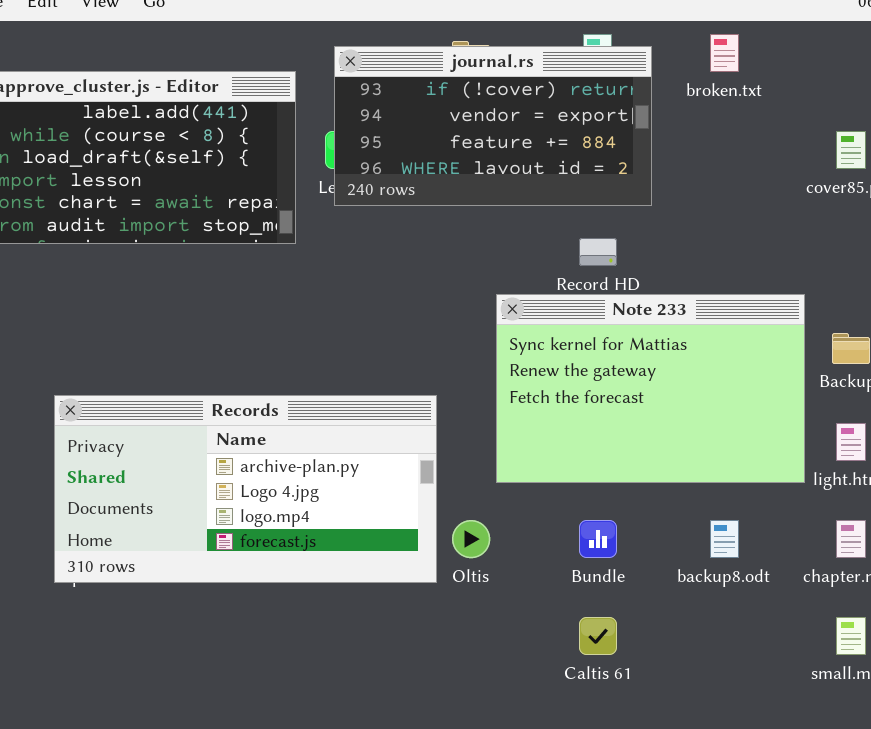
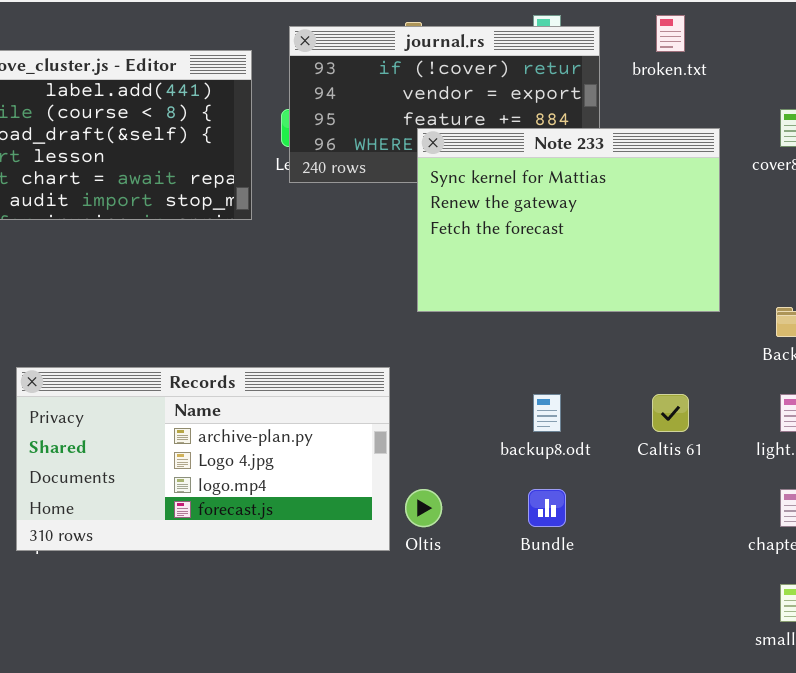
Note 233: [496,294,805,483] -> [417,128,720,312], moved
backup8.odt: [710,520,739,558] -> [533,394,561,432], moved
Caltis 61: [579,617,617,655] -> [652,394,689,432], moved

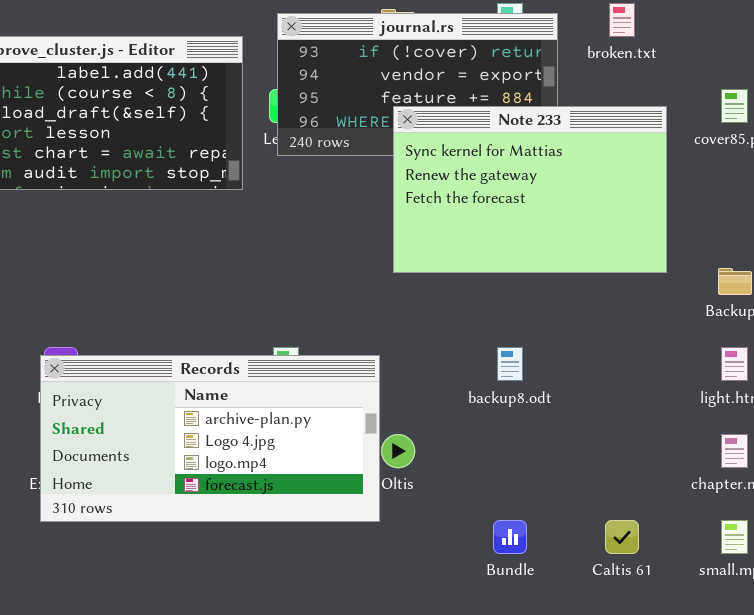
Records: [16,367,390,551] -> [40,355,380,522], moved
Caltis 61: [652,394,689,432] -> [605,520,639,554], moved
Bundle: [528,489,566,527] -> [493,520,527,554], moved

